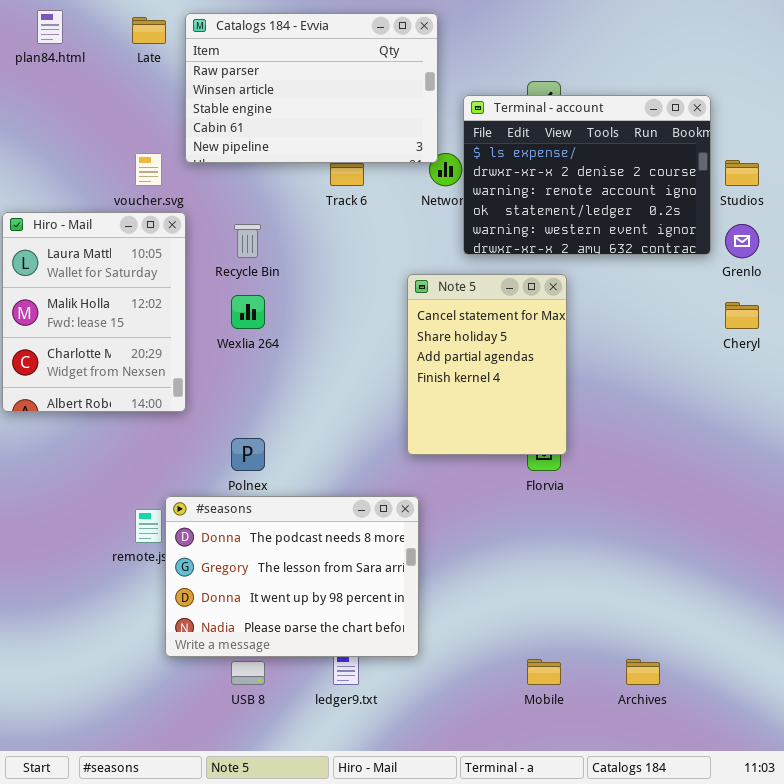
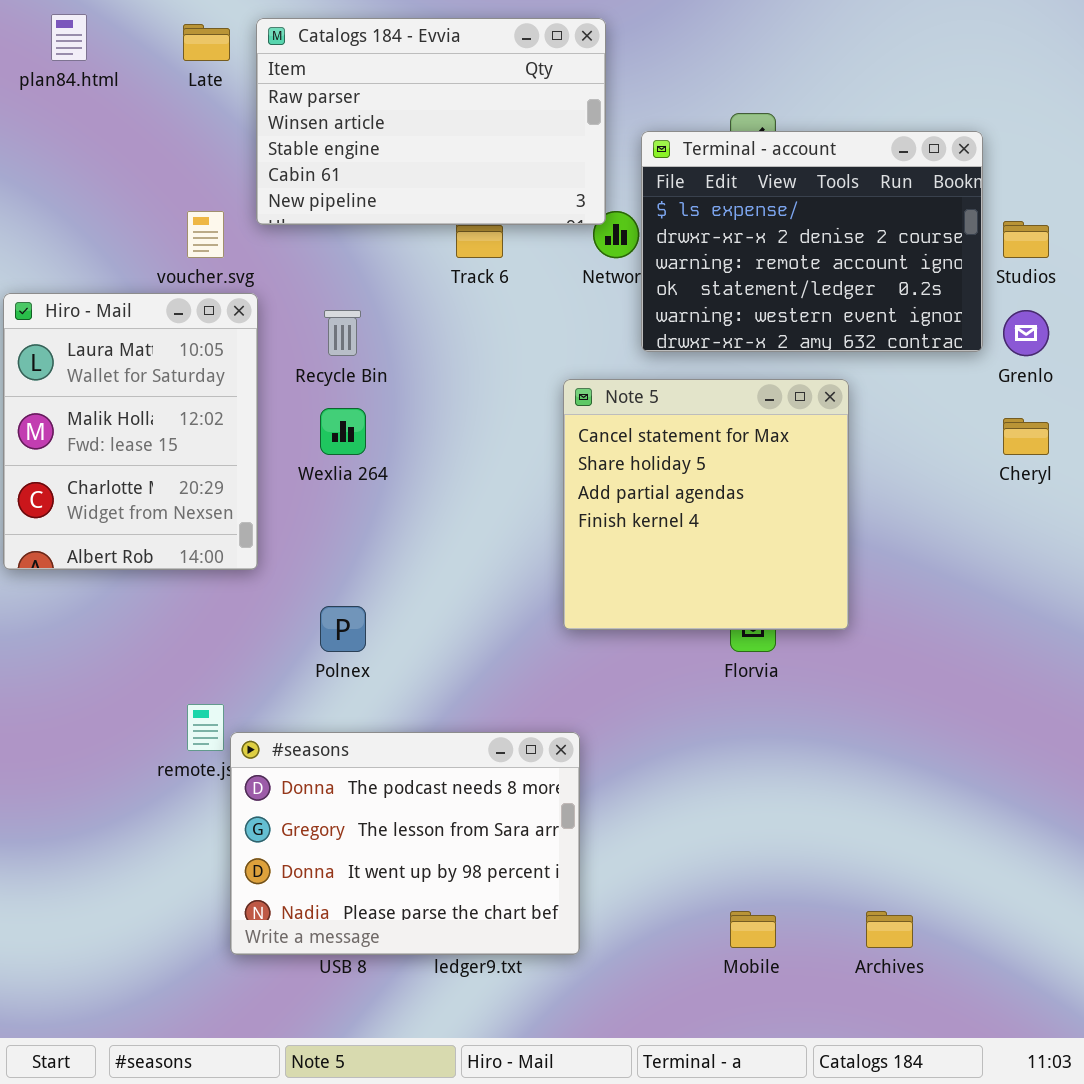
Note 5: [407,274,567,455] -> [563,379,849,630], resized
#seasons: [165,496,419,657] -> [230,732,580,955], moved

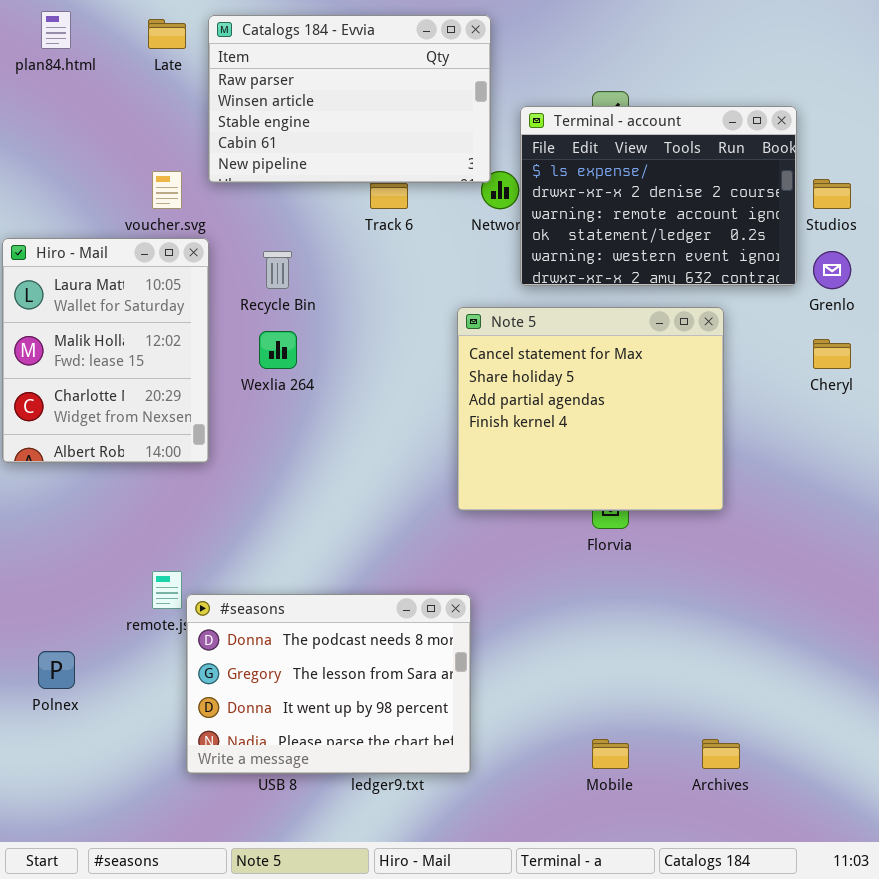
Note 5: [563,379,849,630] -> [457,307,724,511], resized
Polnex: [320,606,366,652] -> [38,651,75,689], moved

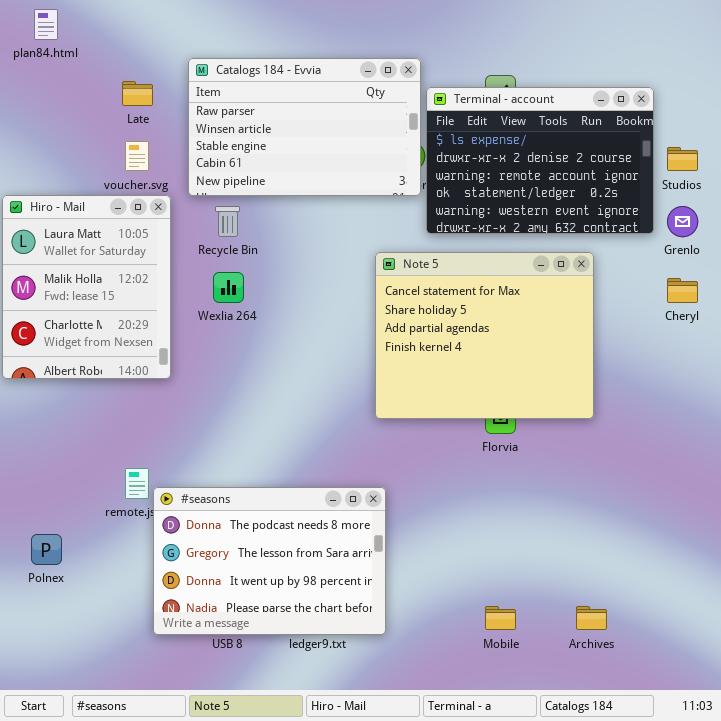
Catalogs 184 - Evvia: [208,15,491,183] -> [188,58,421,196], moved
Late: [148,19,186,49] -> [122,81,153,106], moved

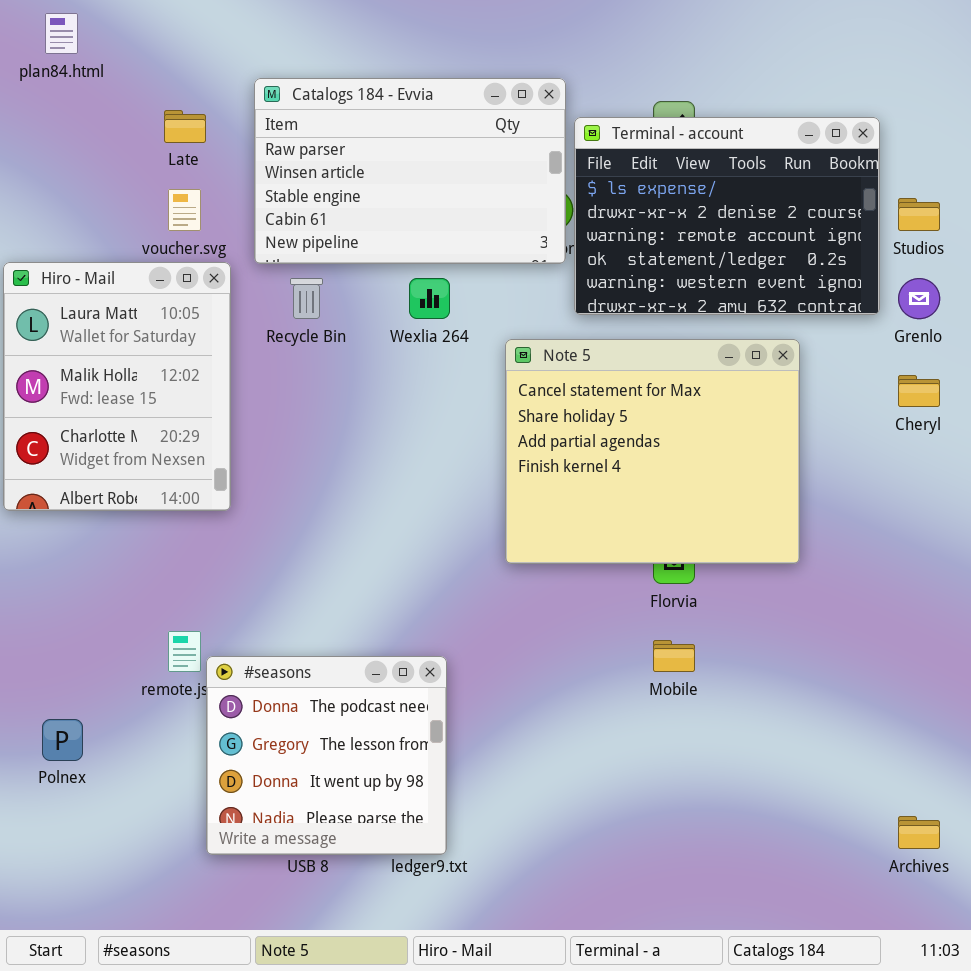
Wexlia 264: [213,272,244,303] -> [409,278,450,319], moved
#seasons: [153,487,386,635] -> [206,656,447,855], resized
Mobile: [485,606,516,630] -> [653,640,695,672], moved
Archives: [576,606,607,630] -> [898,816,940,849], moved

